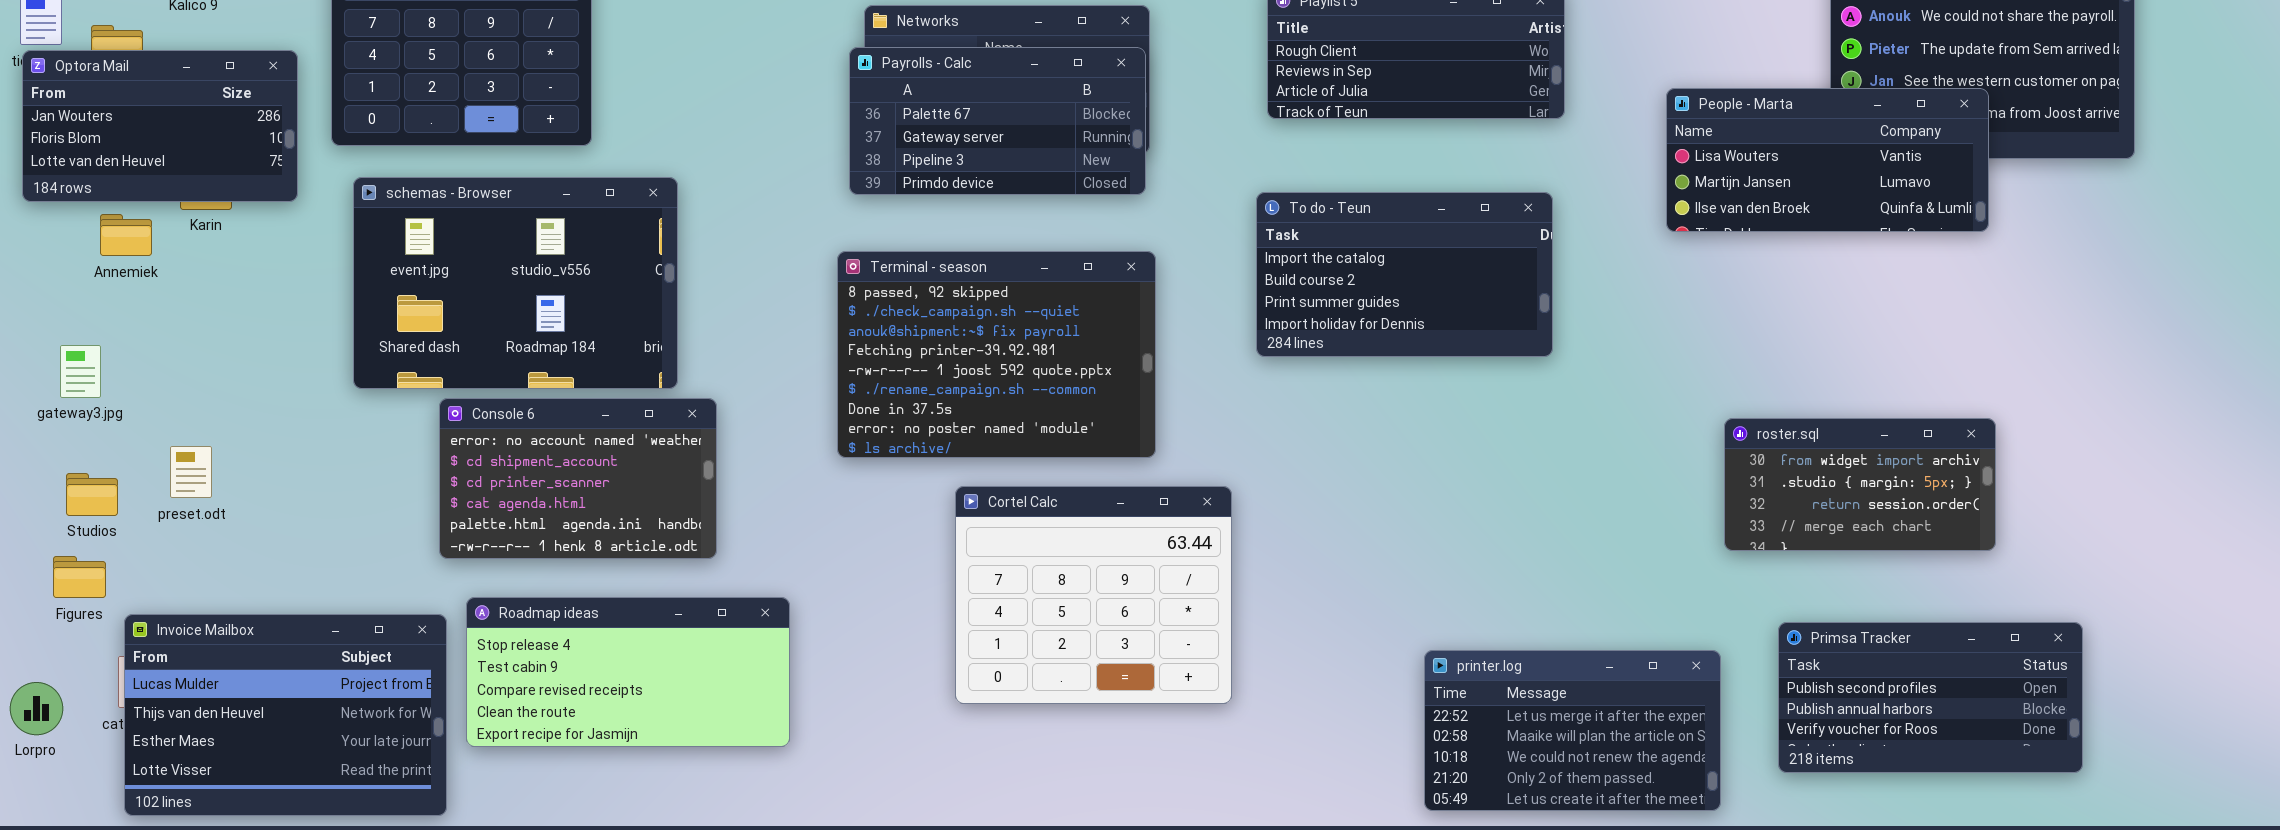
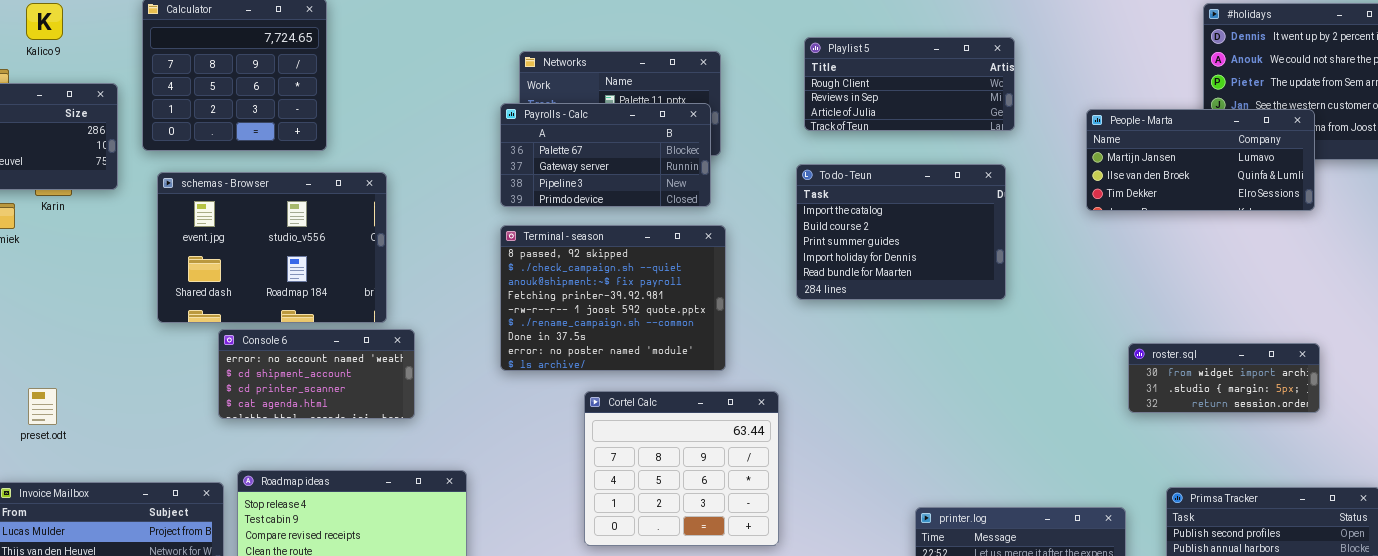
Payrolls - Calc: [849,47,1146,195] -> [500,103,711,207], moved
People - Marta: [1666,88,1989,232] -> [1086,109,1315,211], scrolled down 1 row
To do - Teun: [1256,192,1553,357] -> [796,164,1006,300], resized
Console 6: [439,398,717,559] -> [218,329,415,419], resized
roster.sql: [1724,418,1996,551] -> [1128,343,1320,413], resized
preset.odt: [170,446,212,498] -> [28,388,57,425], moved

